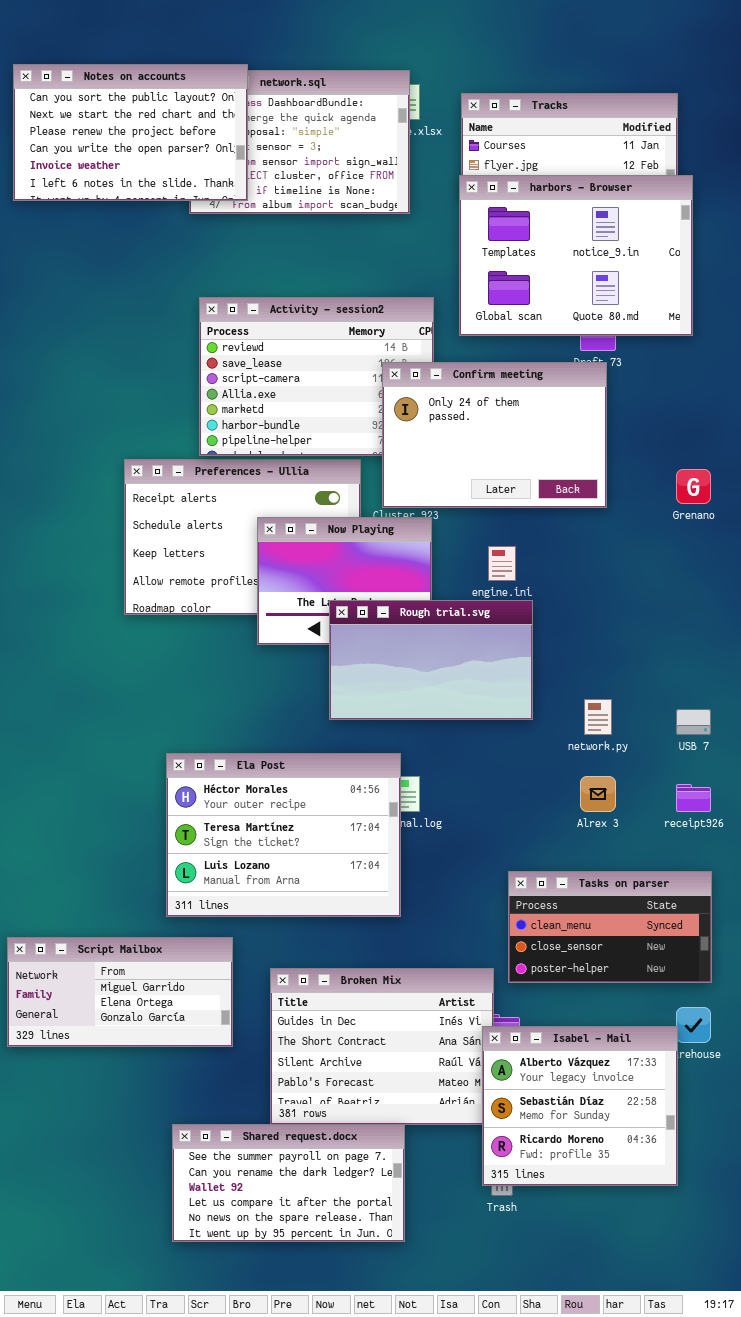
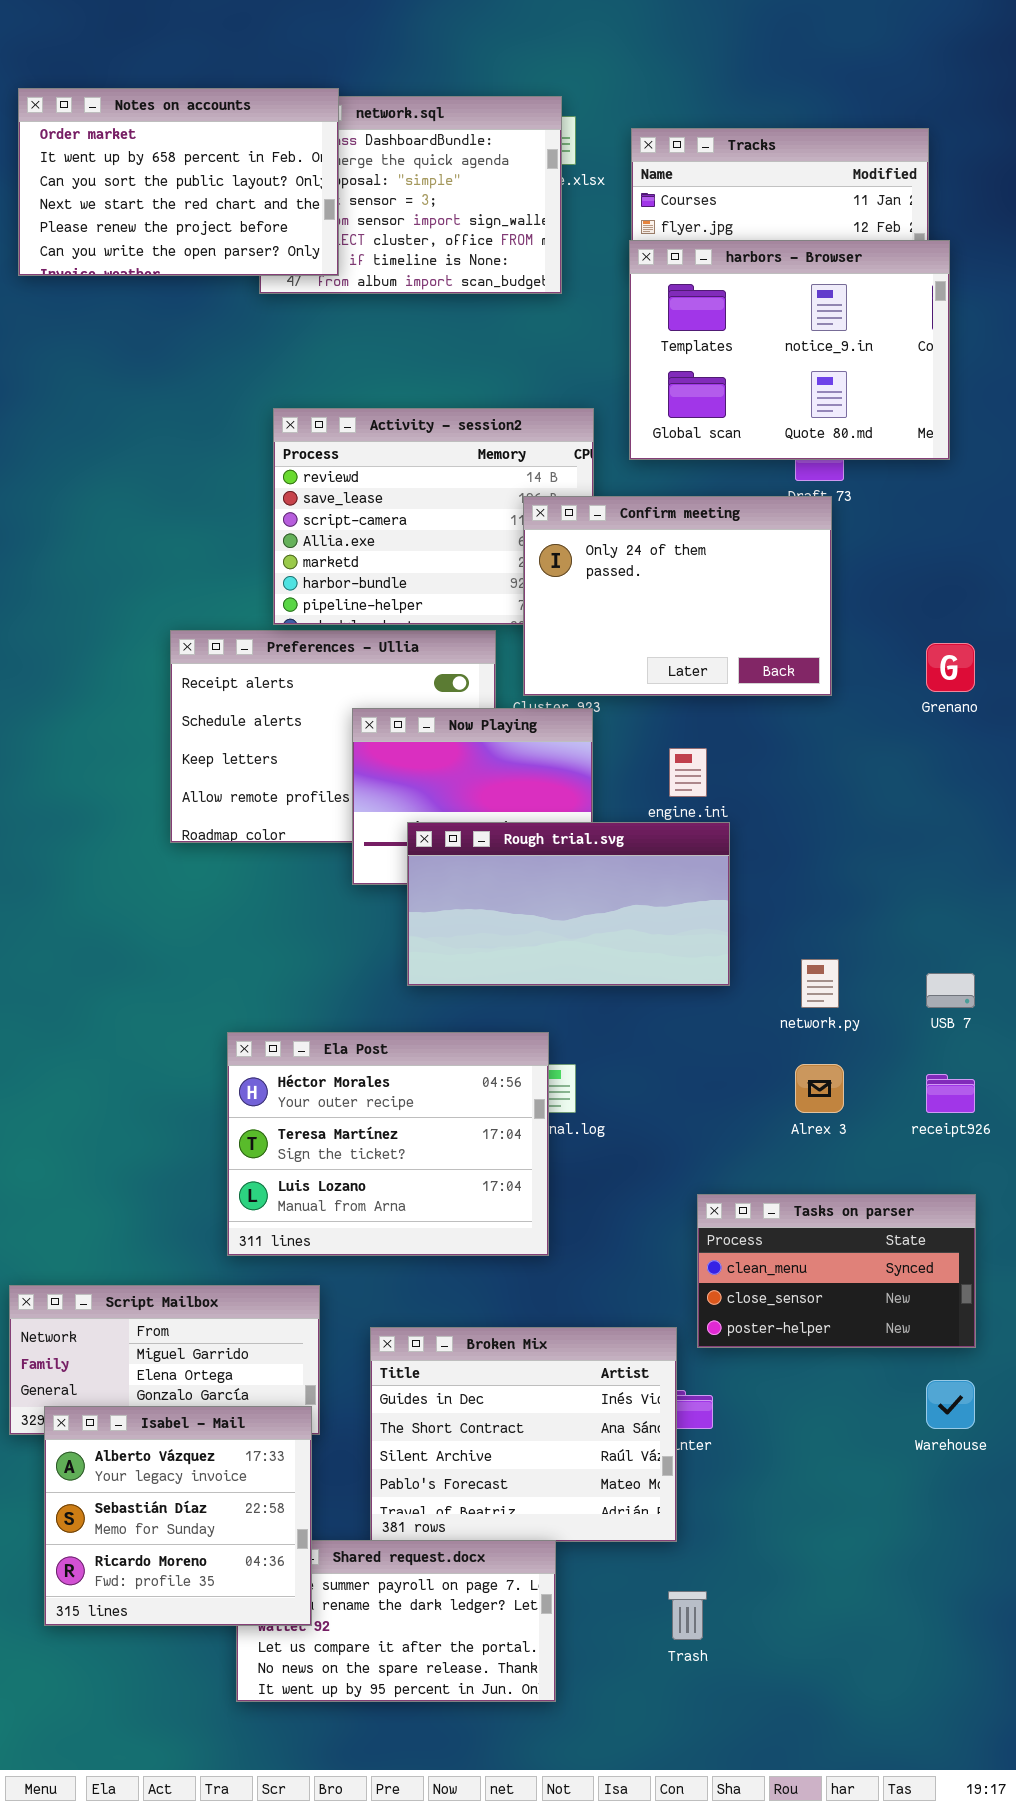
Notes on accounts: [13,64,248,201] -> [18,88,339,276], scrolled up 2 rows
Rough trial.svg: [329,600,533,720] -> [407,822,730,986], resized
Isabel - Mail: [482,1026,678,1186] -> [44,1406,312,1626], moved

